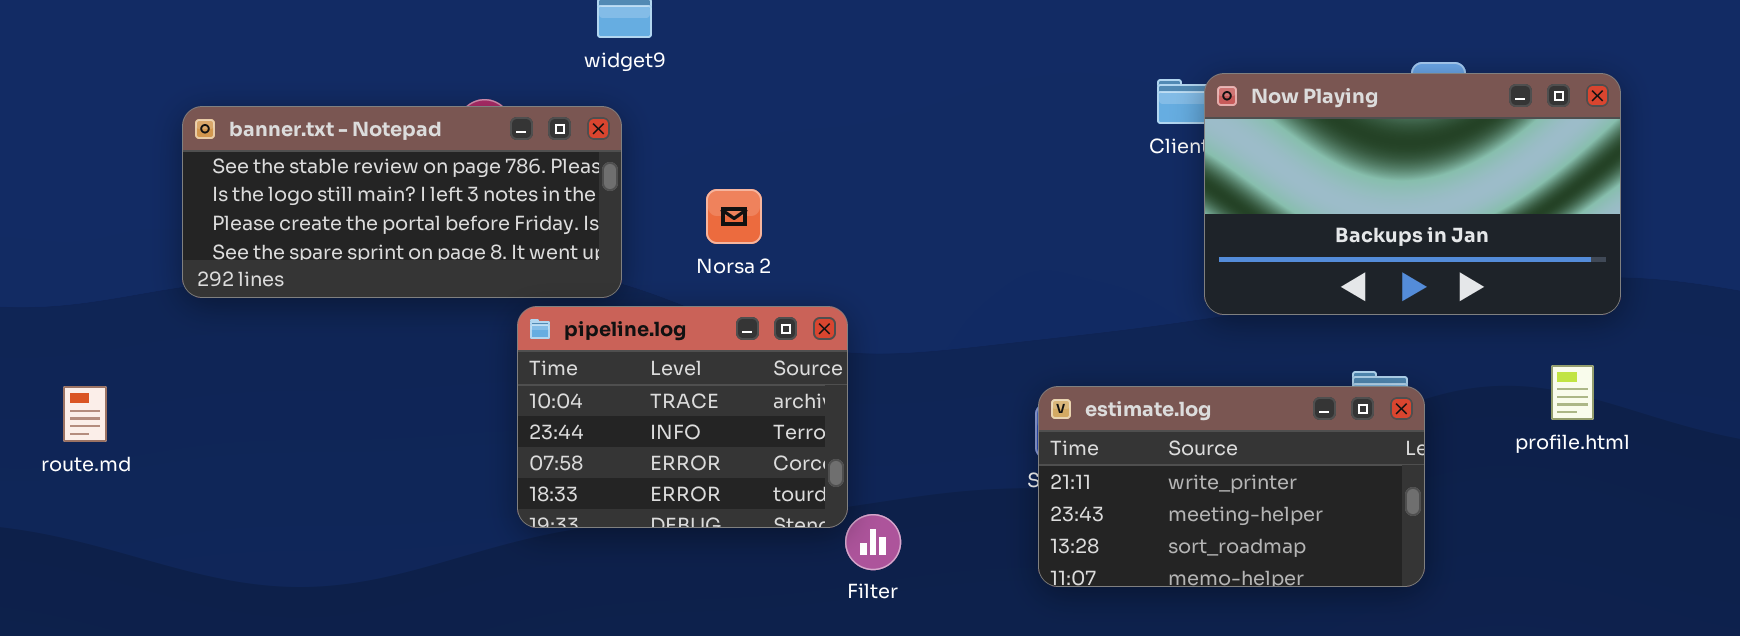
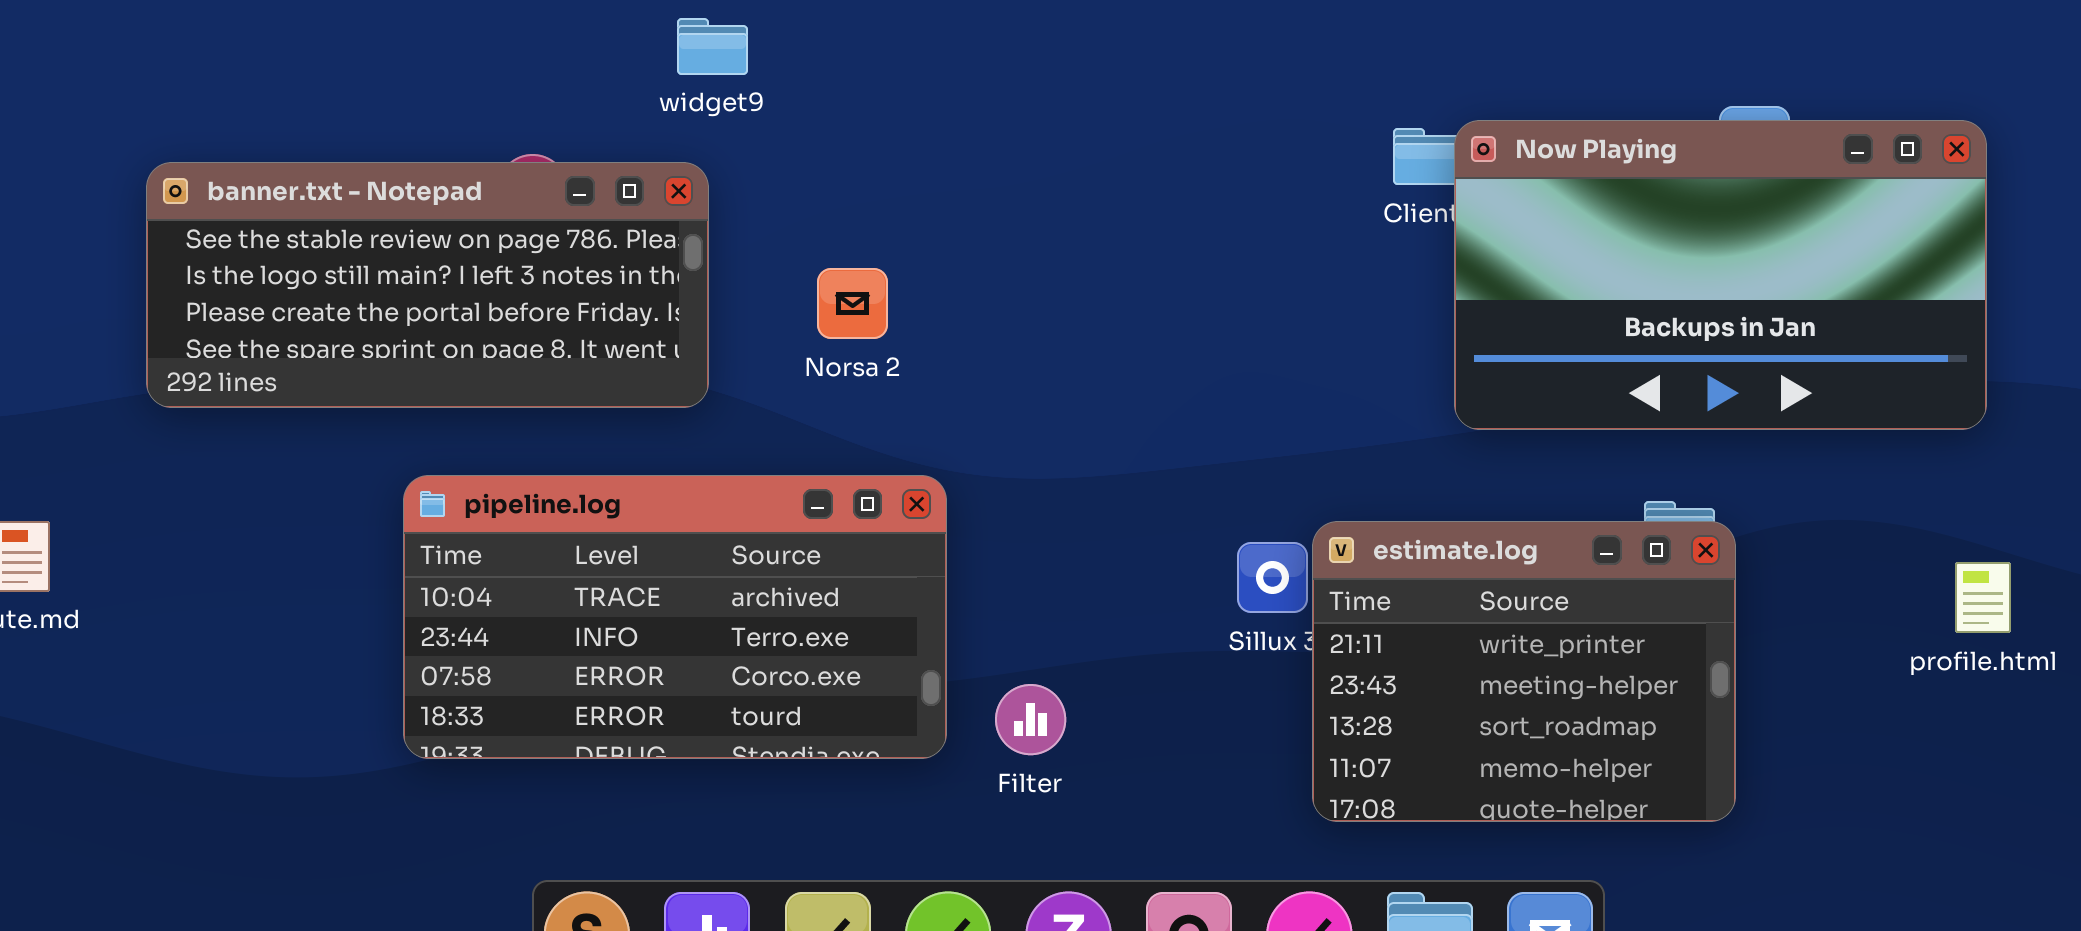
pipeline.log: [517,306,848,528] -> [403,475,947,759], moved, resized
profile.html: [1551,365,1594,420] -> [1955,562,2011,633], moved
estimate.log: [1038,386,1425,587] -> [1312,521,1736,822], resized

